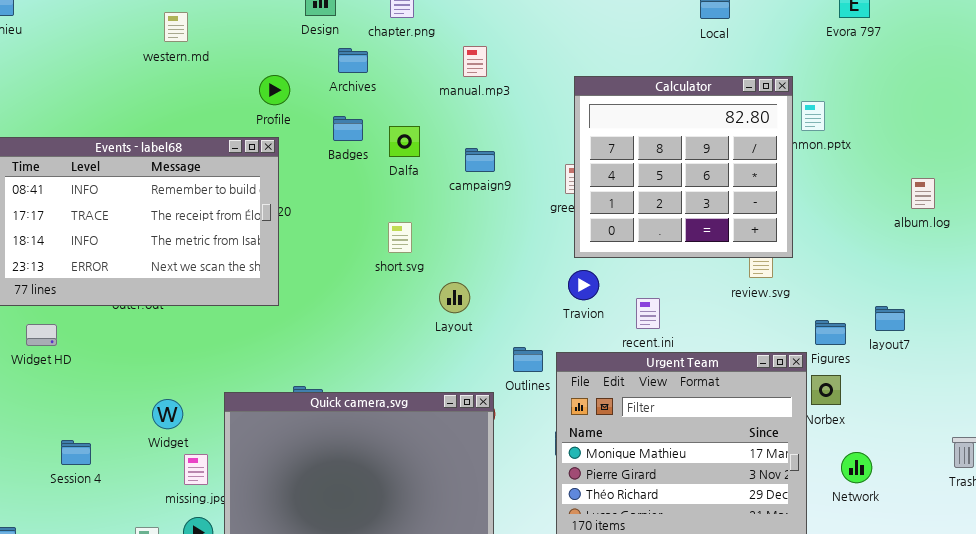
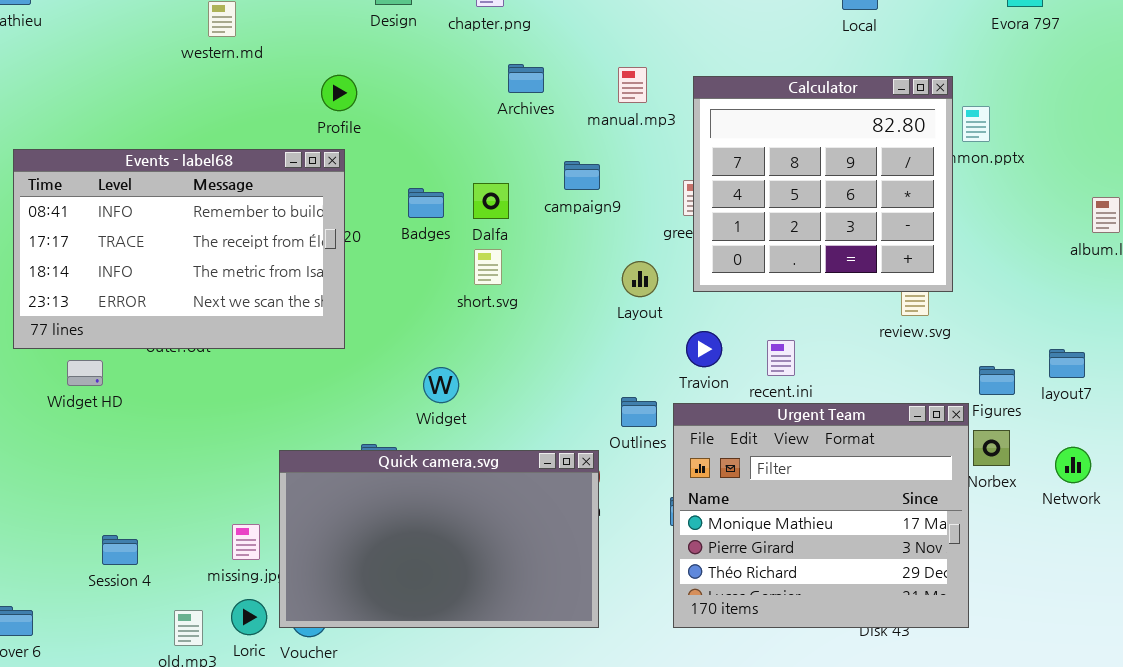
manual.mp3: [463,46,487,77] -> [618,67,647,103], moved
Archives: [338,48,368,73] -> [508,64,544,93], moved
Badges: [333,116,363,141] -> [408,188,444,218], moved
Dalfa: [389,126,420,157] -> [473,183,509,219], moved
Travion: [568,270,599,300] -> [686,331,722,367], moved
Layout: [439,282,470,313] -> [622,261,658,297], moved
Widget HD: [26,324,57,346] -> [67,360,103,386], moved
Widget: [152,399,183,429] -> [423,367,459,403], moved
Session 4: [61,440,91,465] -> [102,535,138,565], moved
Network: [841,452,872,483] -> [1055,447,1091,483], moved

